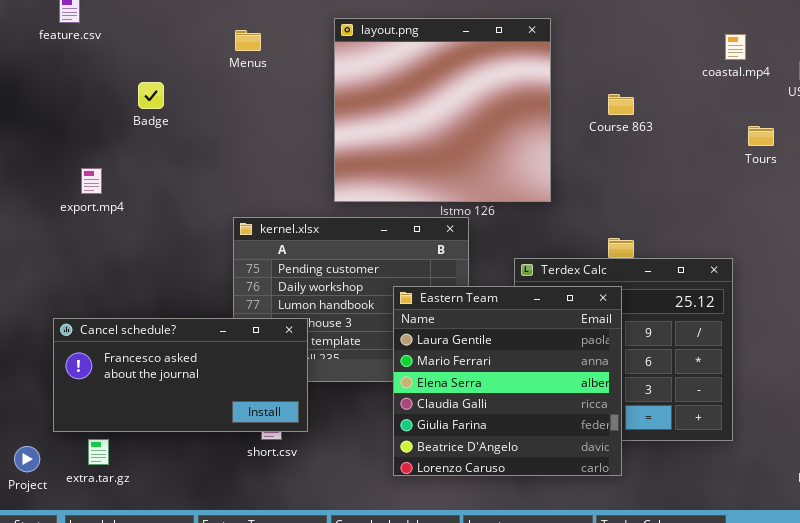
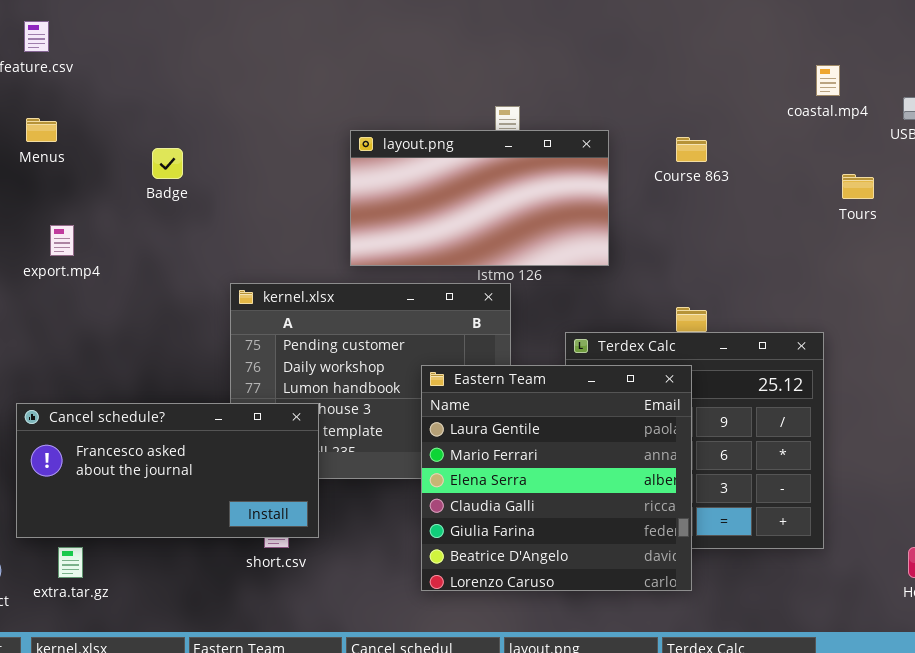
layout.png: [334,18,551,202] -> [350,130,609,266], resized
Menus: [235,30,261,51] -> [26,118,57,142], moved
Badge: [138,82,164,109] -> [152,148,183,179], moved

